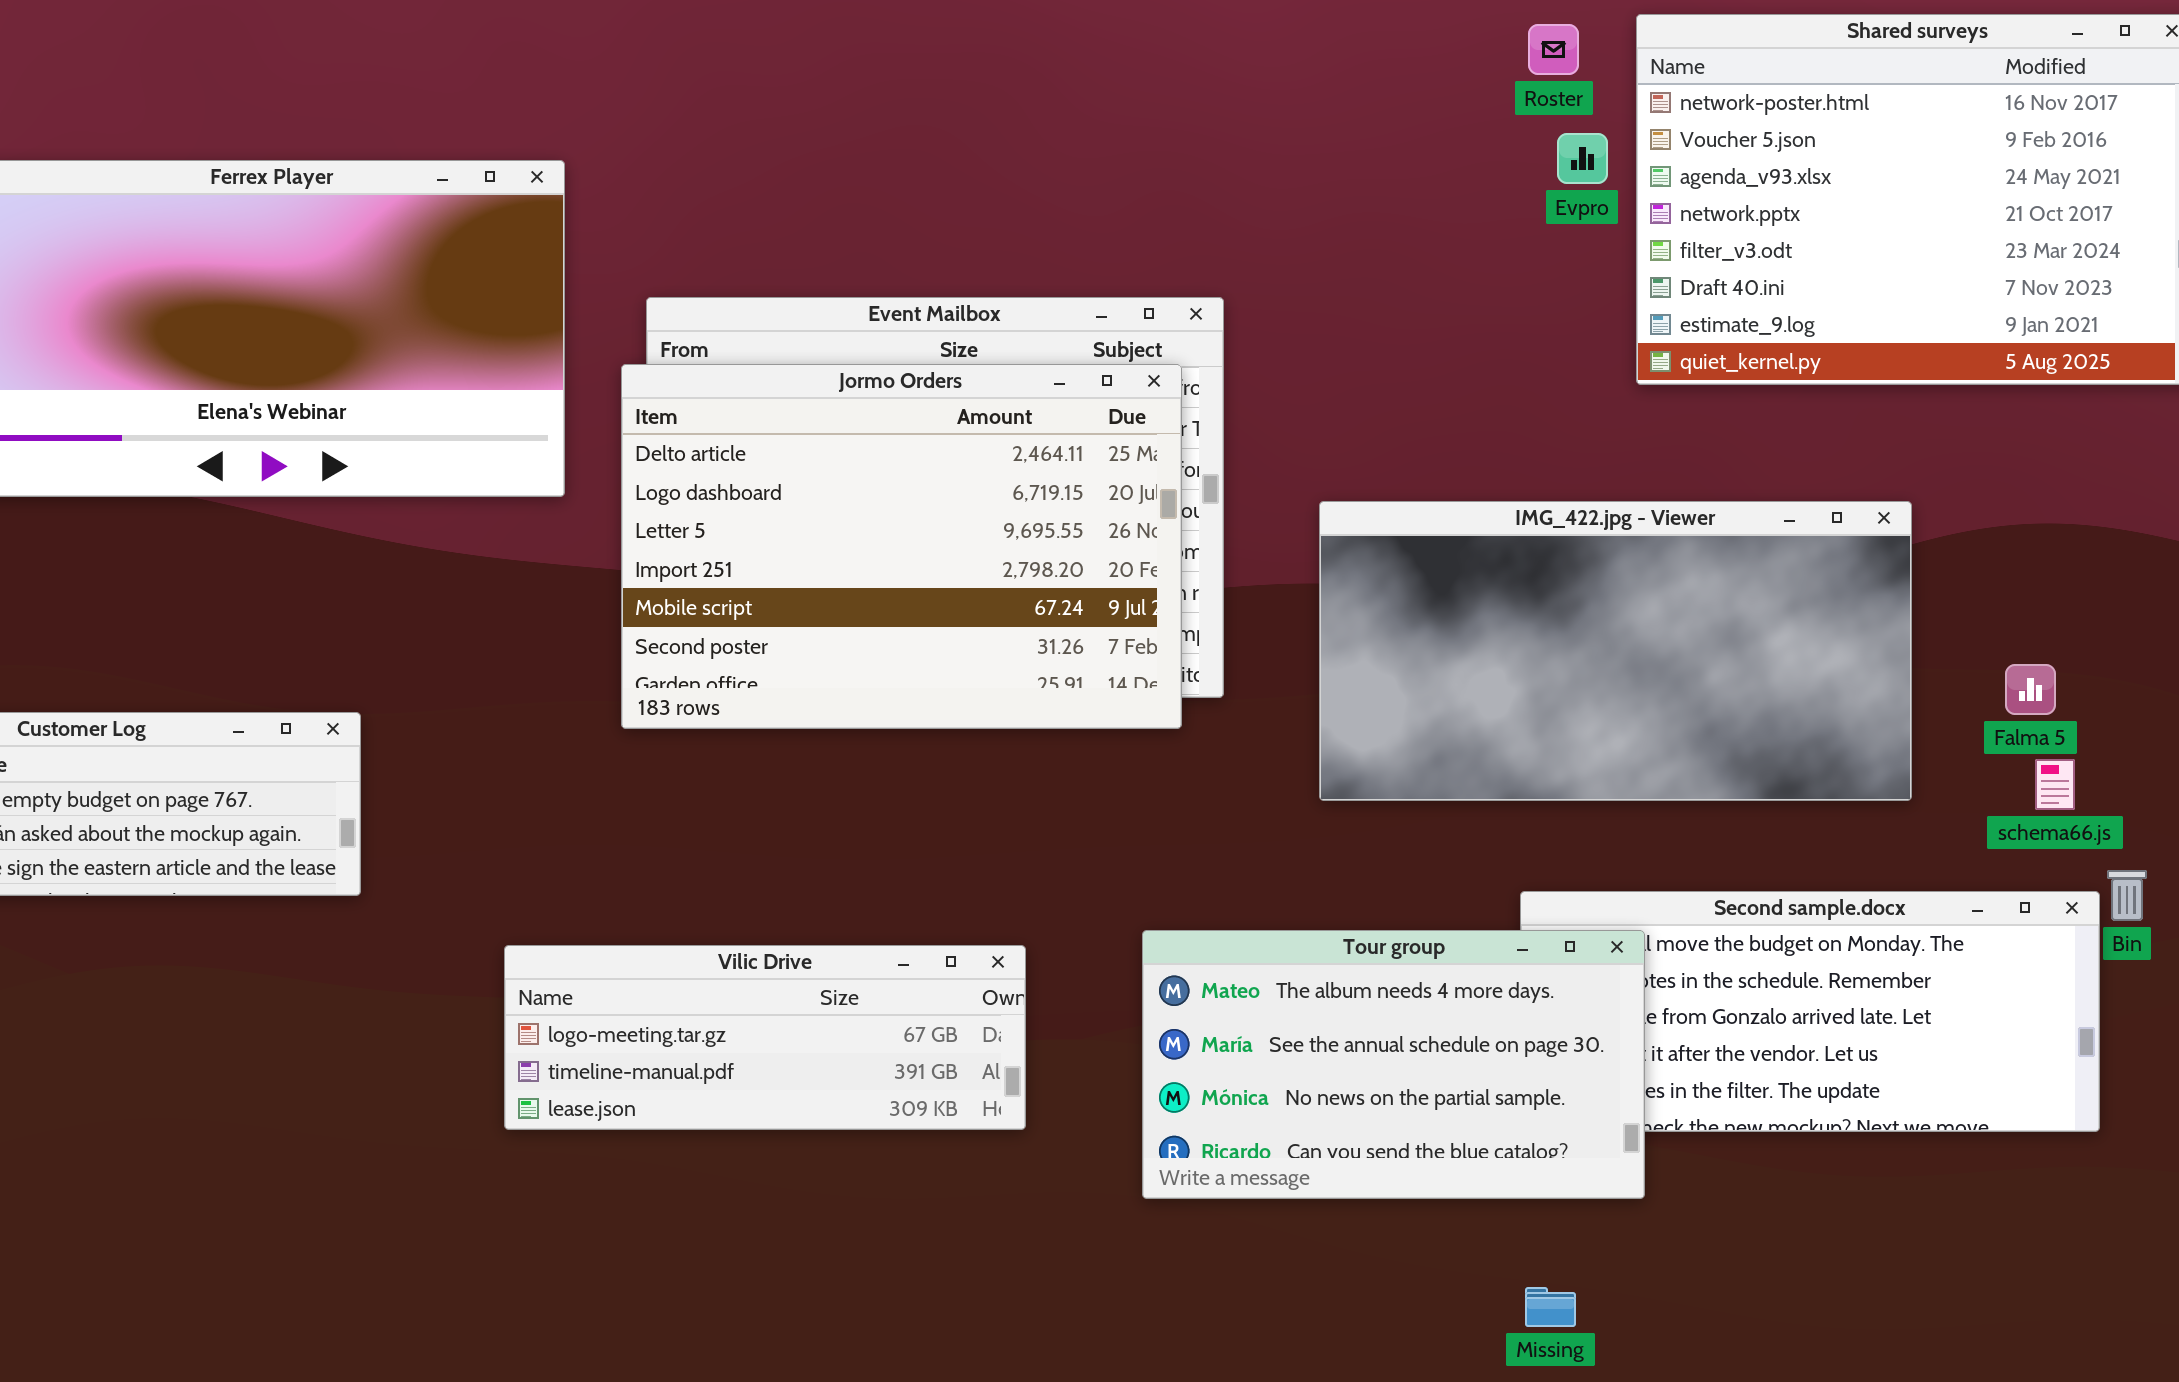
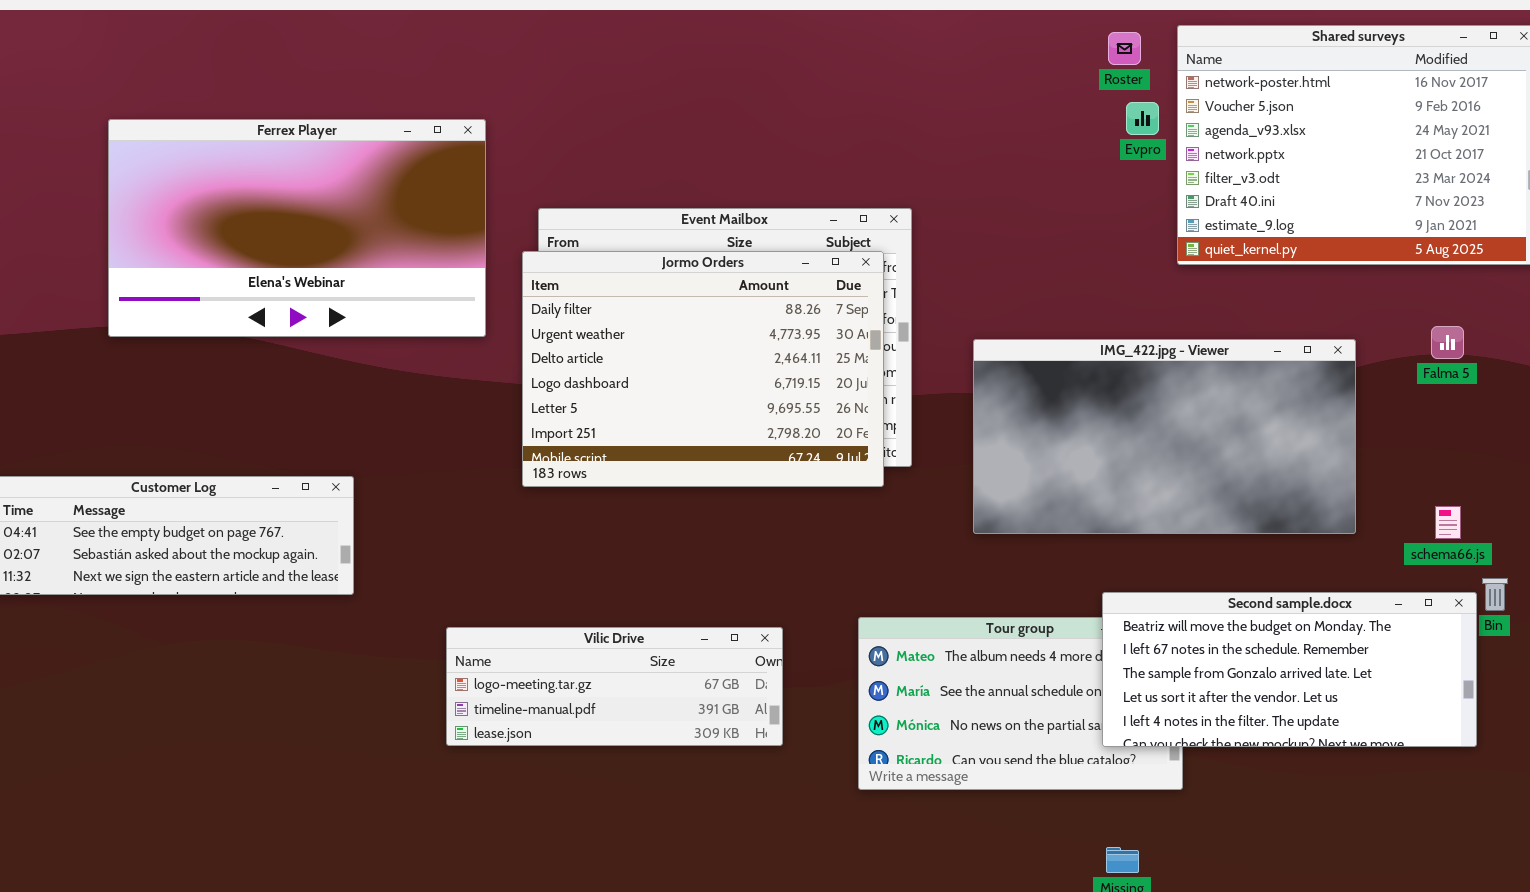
Jormo Orders: [621,364,1182,729] -> [522,251,884,487], scrolled up 2 rows
Falma 5: [2005,664,2056,715] -> [1431,326,1464,359], moved
Second sample.docx: [1520,891,2100,1132] -> [1102,592,1477,747], raised

